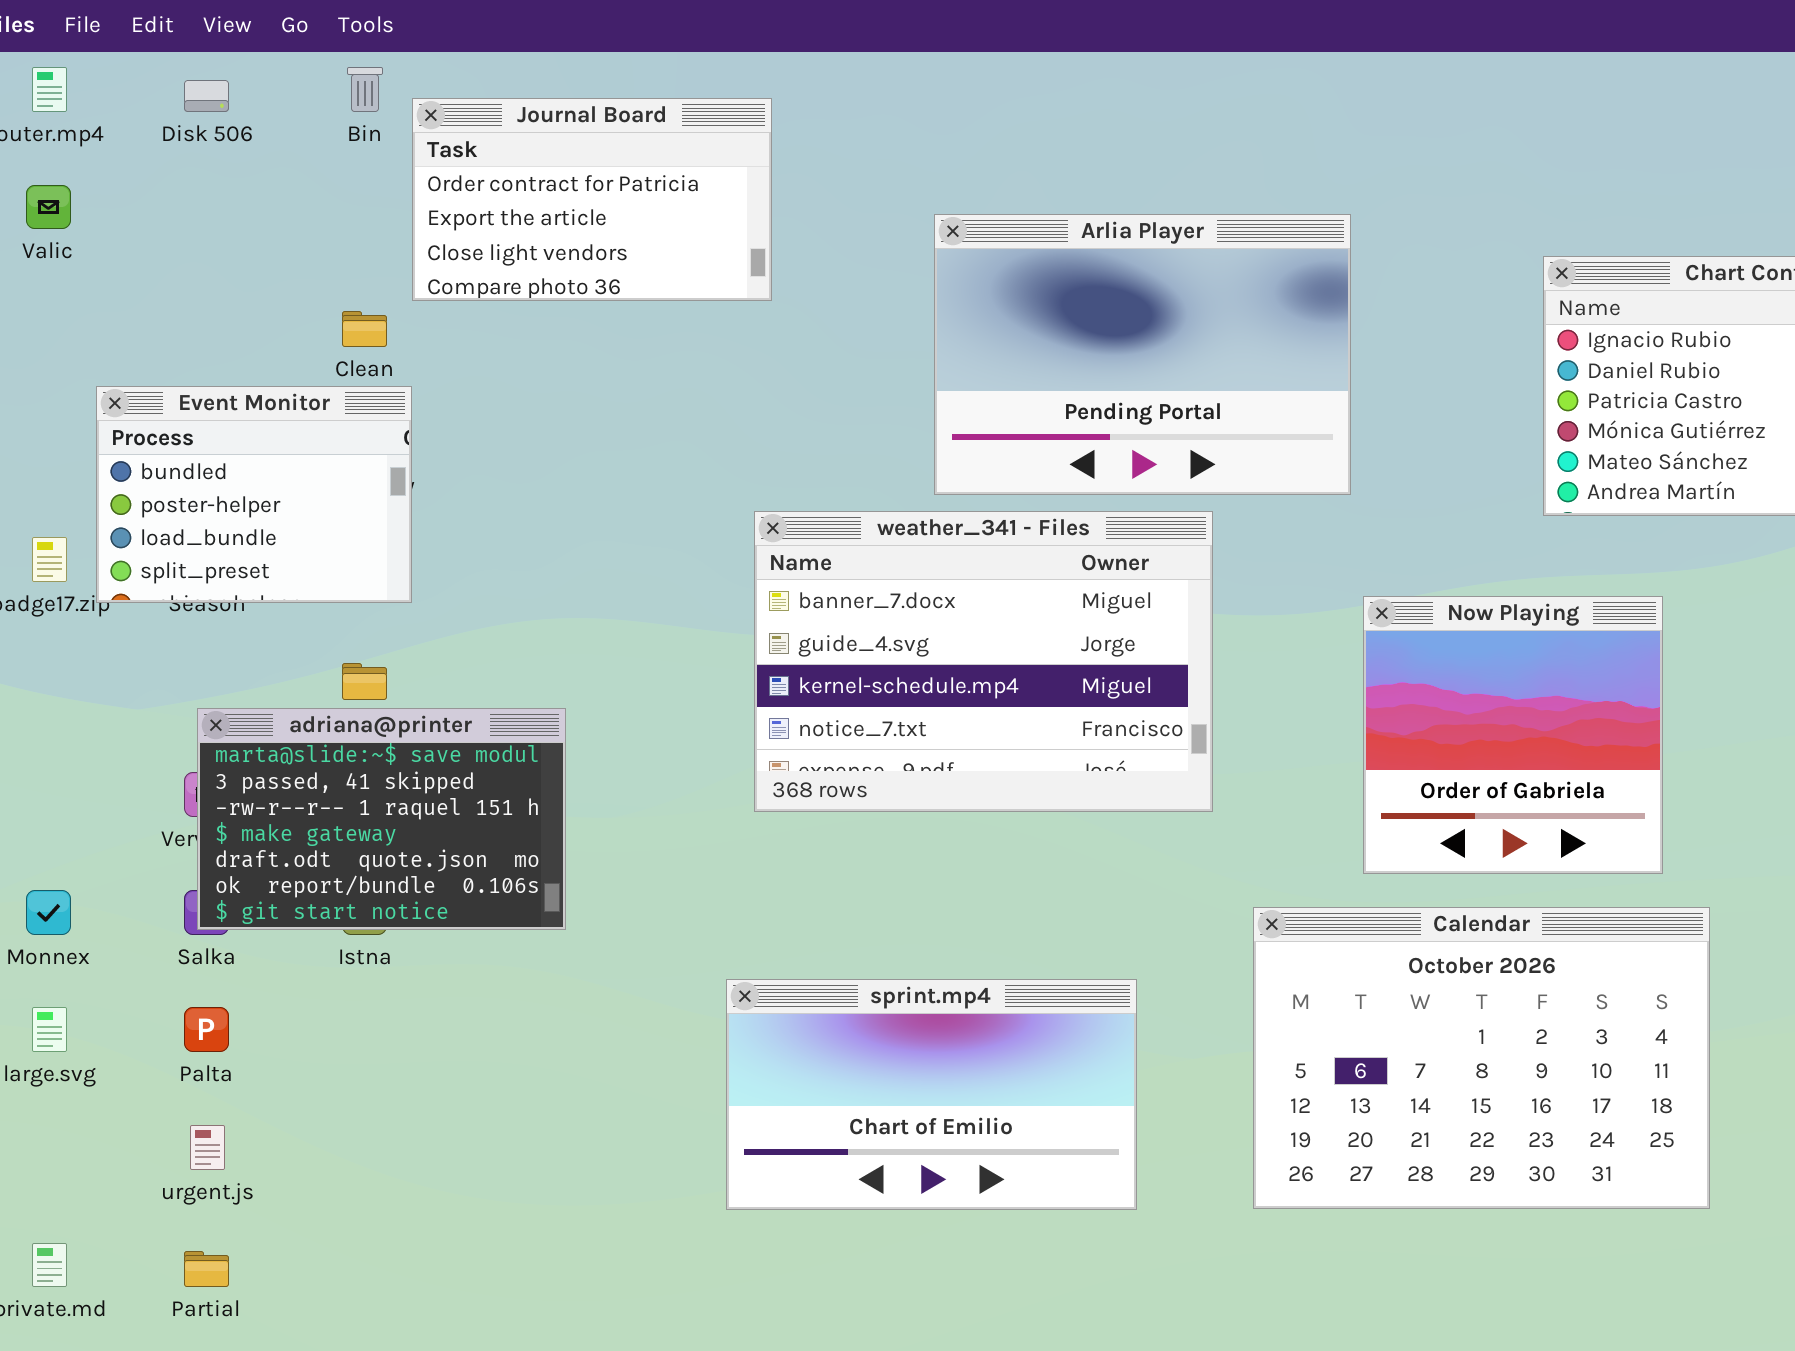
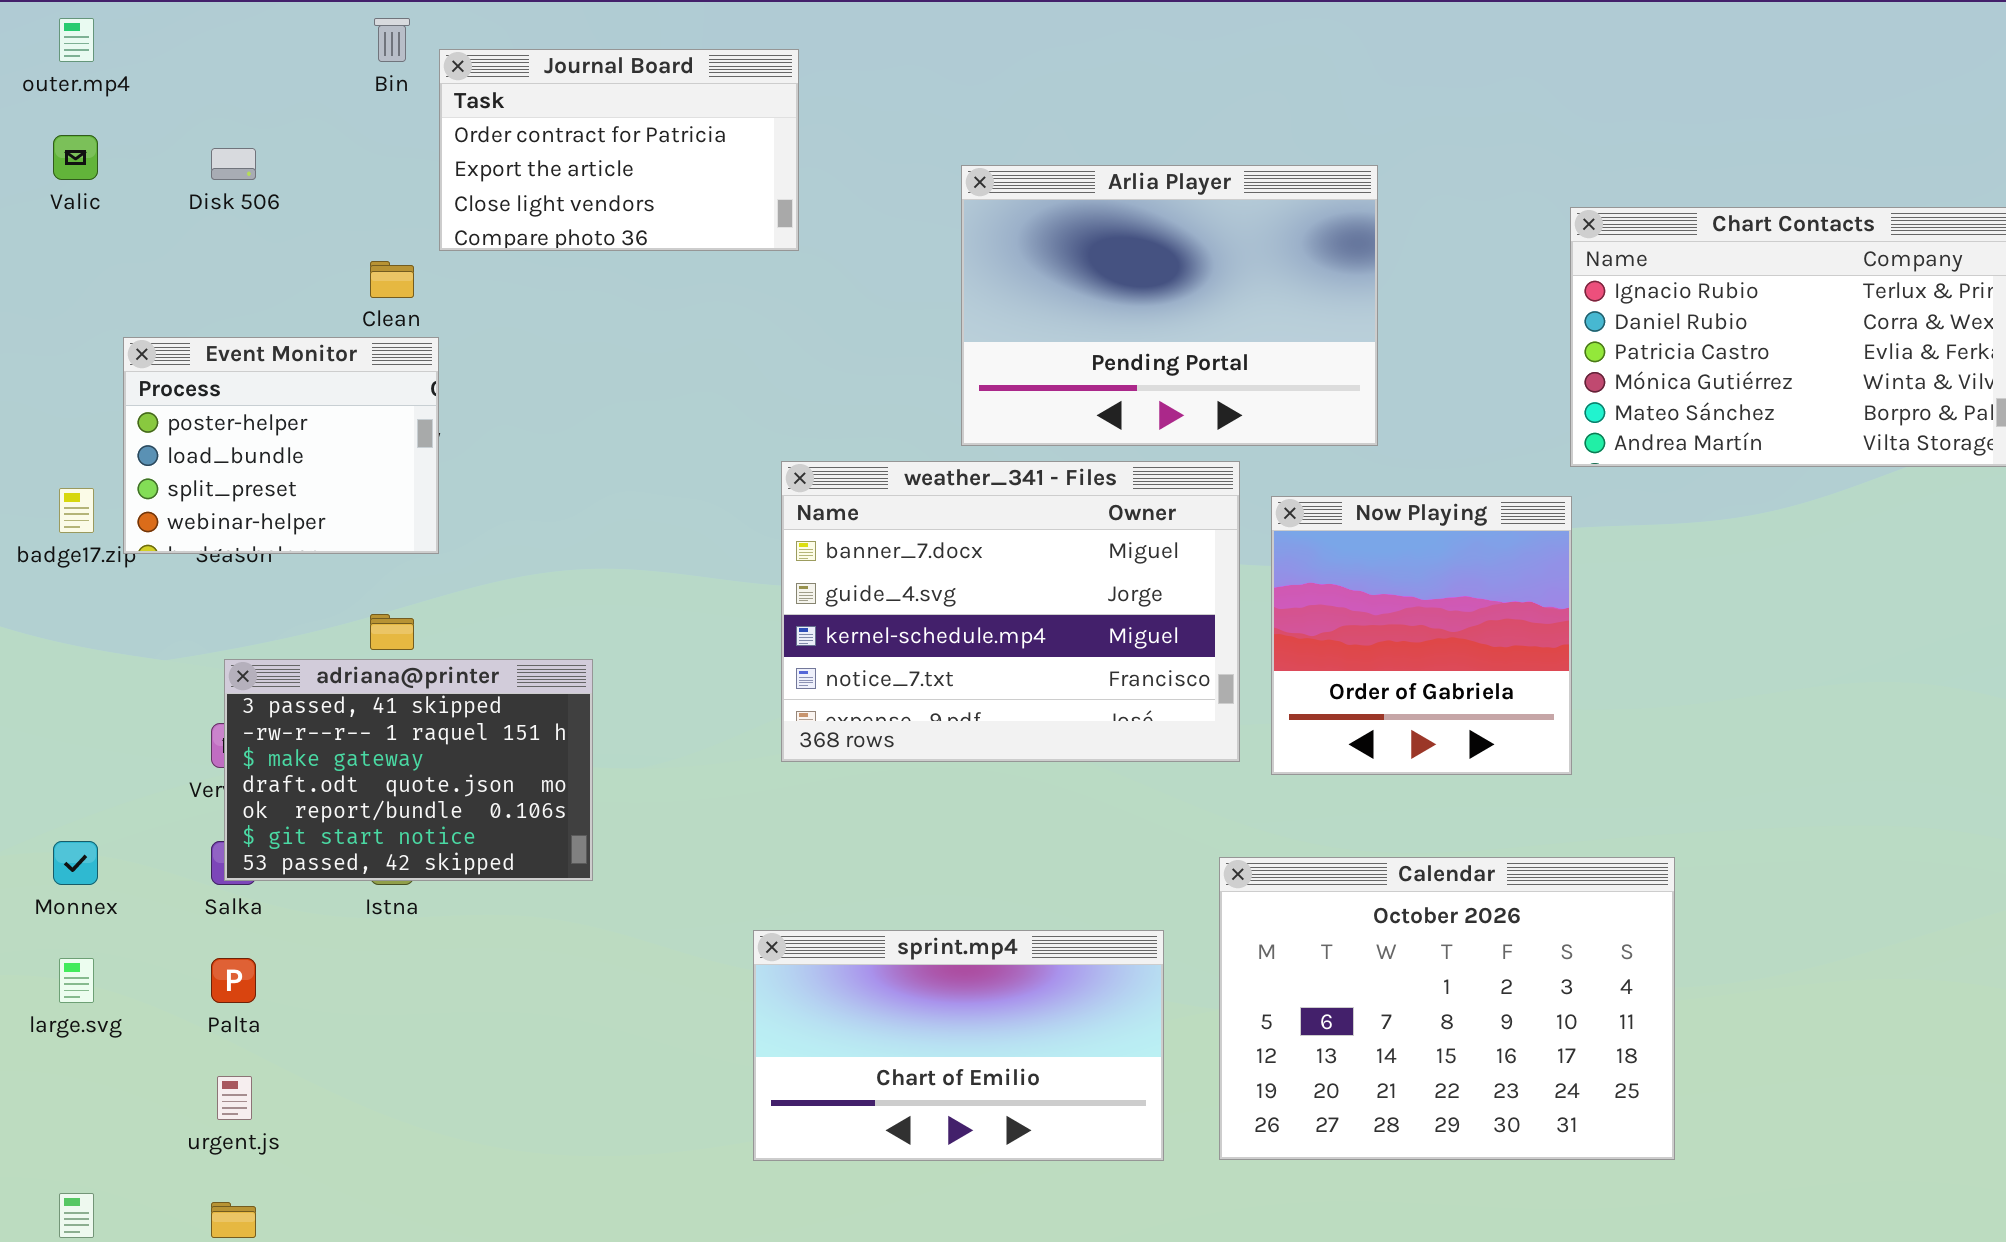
Disk 506: [184,80,229,112] -> [211,148,256,180], moved
Event Monitor: [96,386,412,603] -> [123,337,439,554], scrolled down 1 row
Now Playing: [1363,596,1663,874] -> [1271,496,1572,775], moved
adriana@printer: [197,708,566,930] -> [224,659,593,881], scrolled down 1 row
Calendar: [1253,907,1710,1209] -> [1219,857,1675,1160], moved

